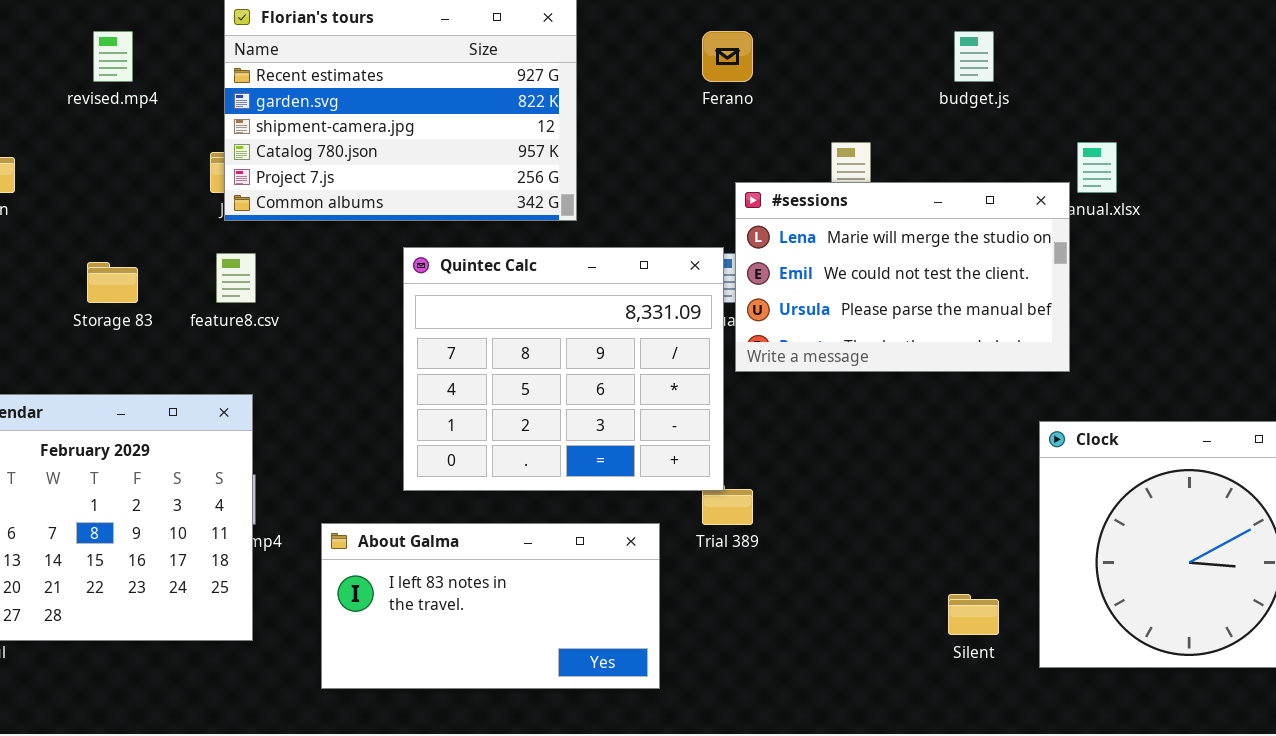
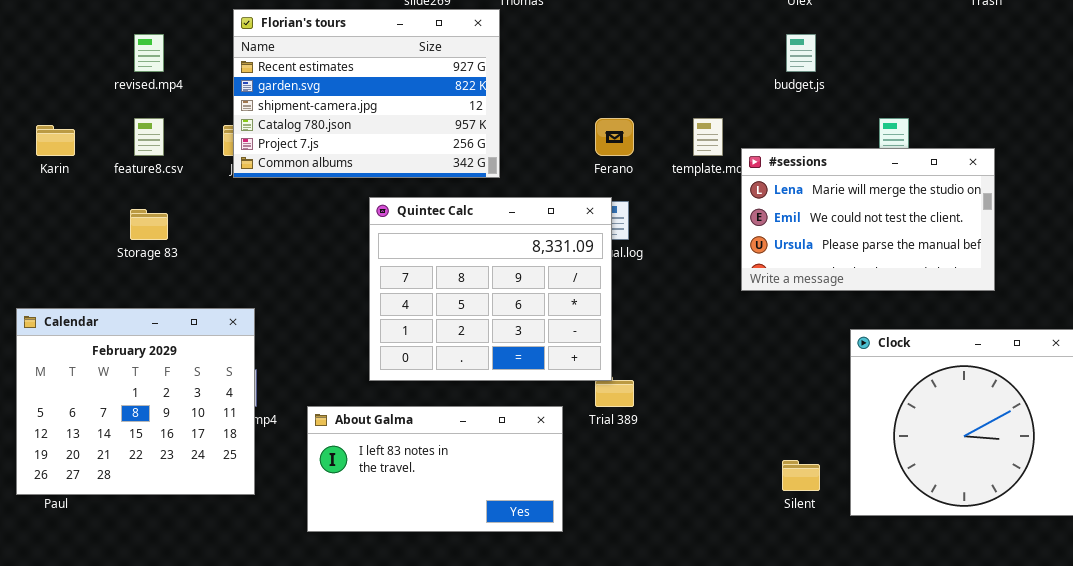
Ferano: [702,31,753,82] -> [595,118,634,156], moved
#sessions: [735,182,1070,372] -> [741,148,995,291], moved
feature8.csv: [216,253,256,303] -> [134,118,164,156], moved

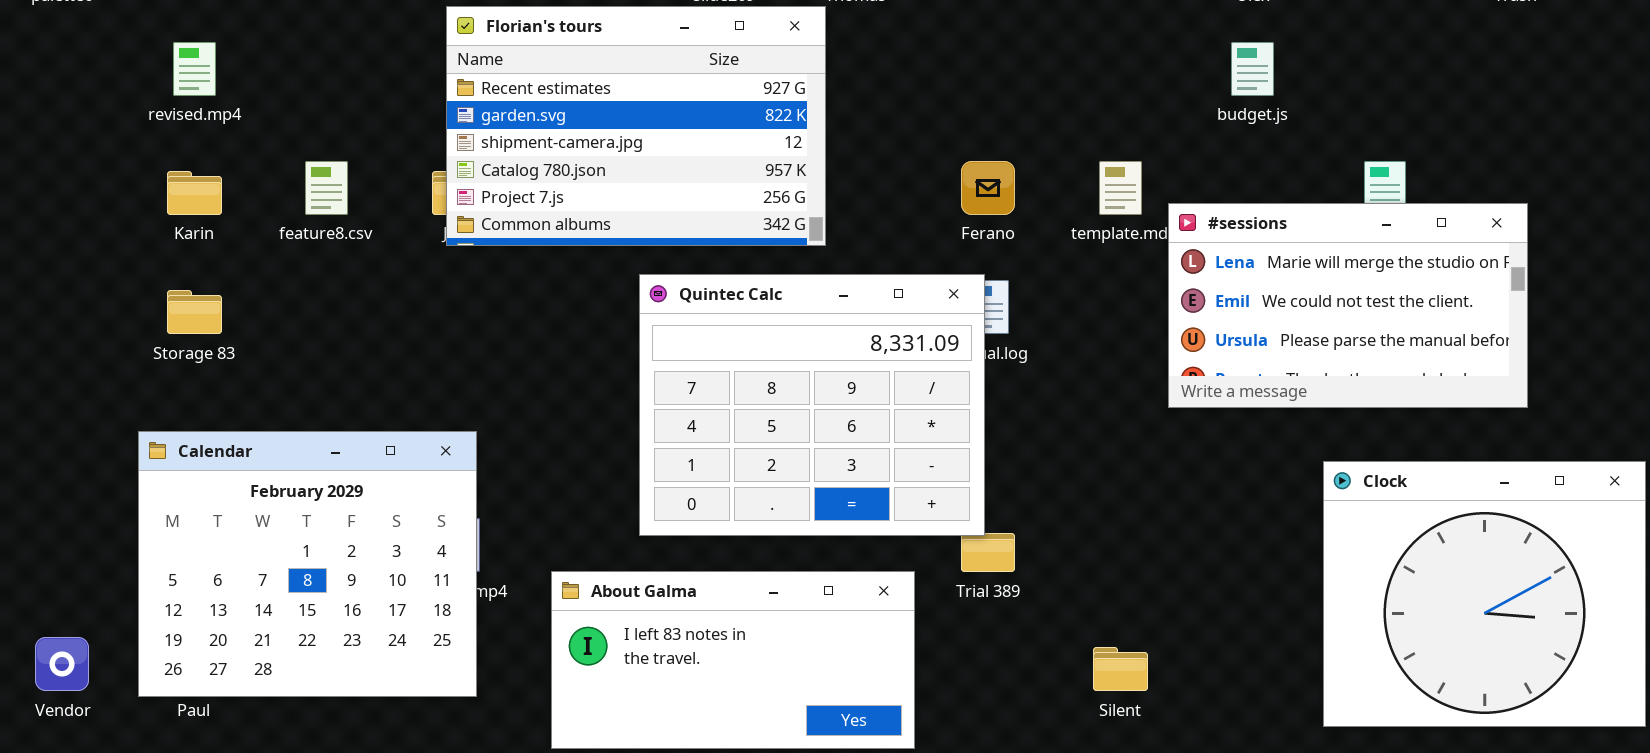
revised.mp4: [134,34,164,72] -> [173,42,216,96], moved
Storage 83: [130,209,168,240] -> [167,290,222,334], moved
Silent: [782,460,820,491] -> [1093,647,1148,691], moved

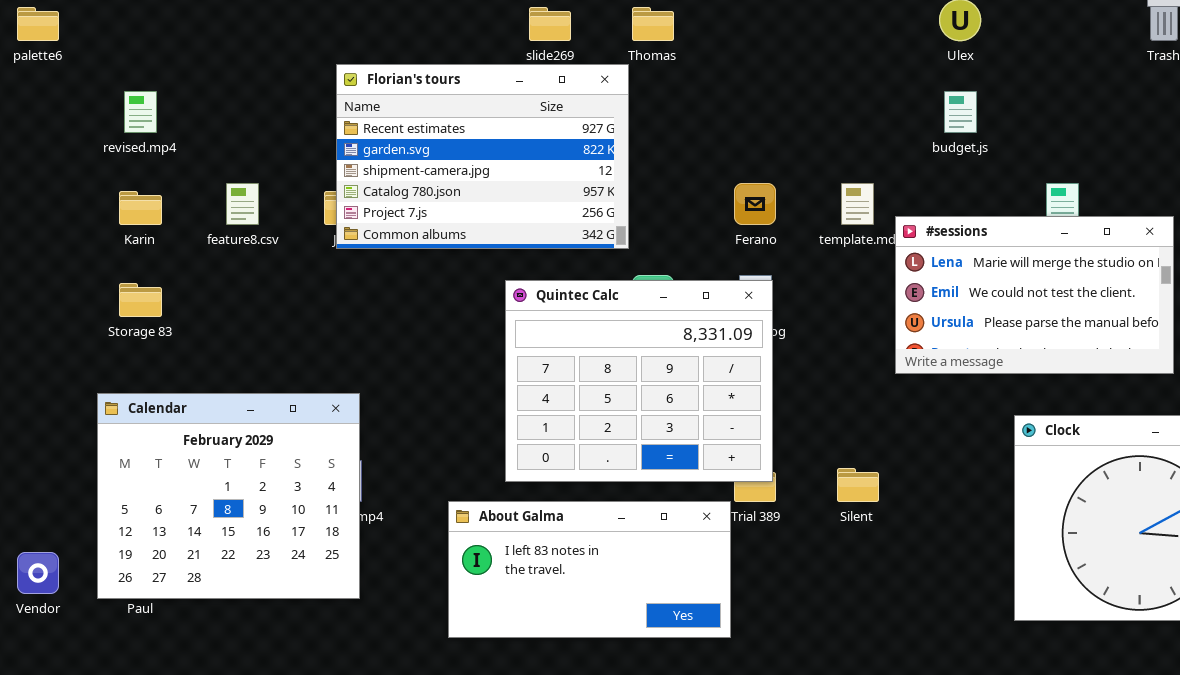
Quintec Calc: [639,274,985,536] -> [505,280,773,482], moved
About Galma: [551,571,915,749] -> [448,501,731,638], moved
Silent: [1093,647,1148,691] -> [837,468,879,502], moved

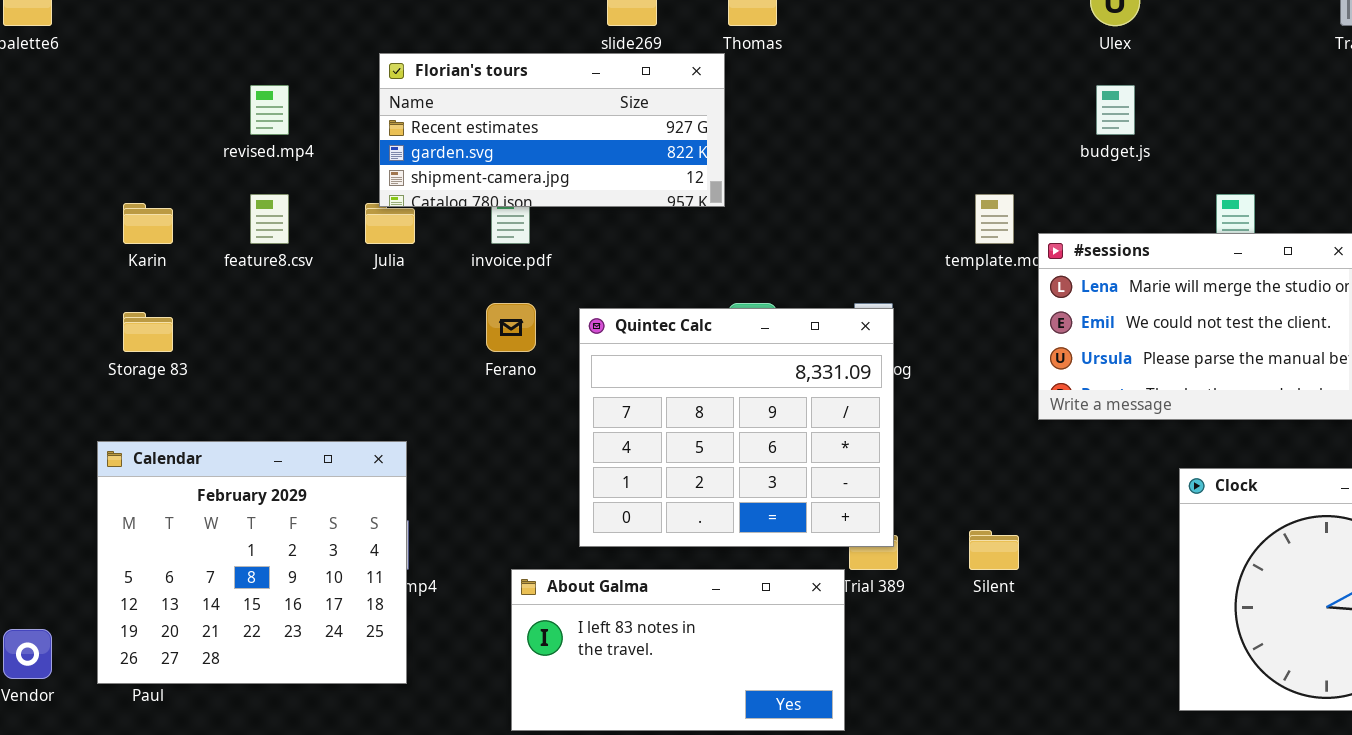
Florian's tours: [336,64,629,249] -> [379,53,725,207], resized
revised.mp4: [124,91,157,133] -> [250,85,289,135], moved
Ferano: [734,183,776,225] -> [486,303,536,352], moved

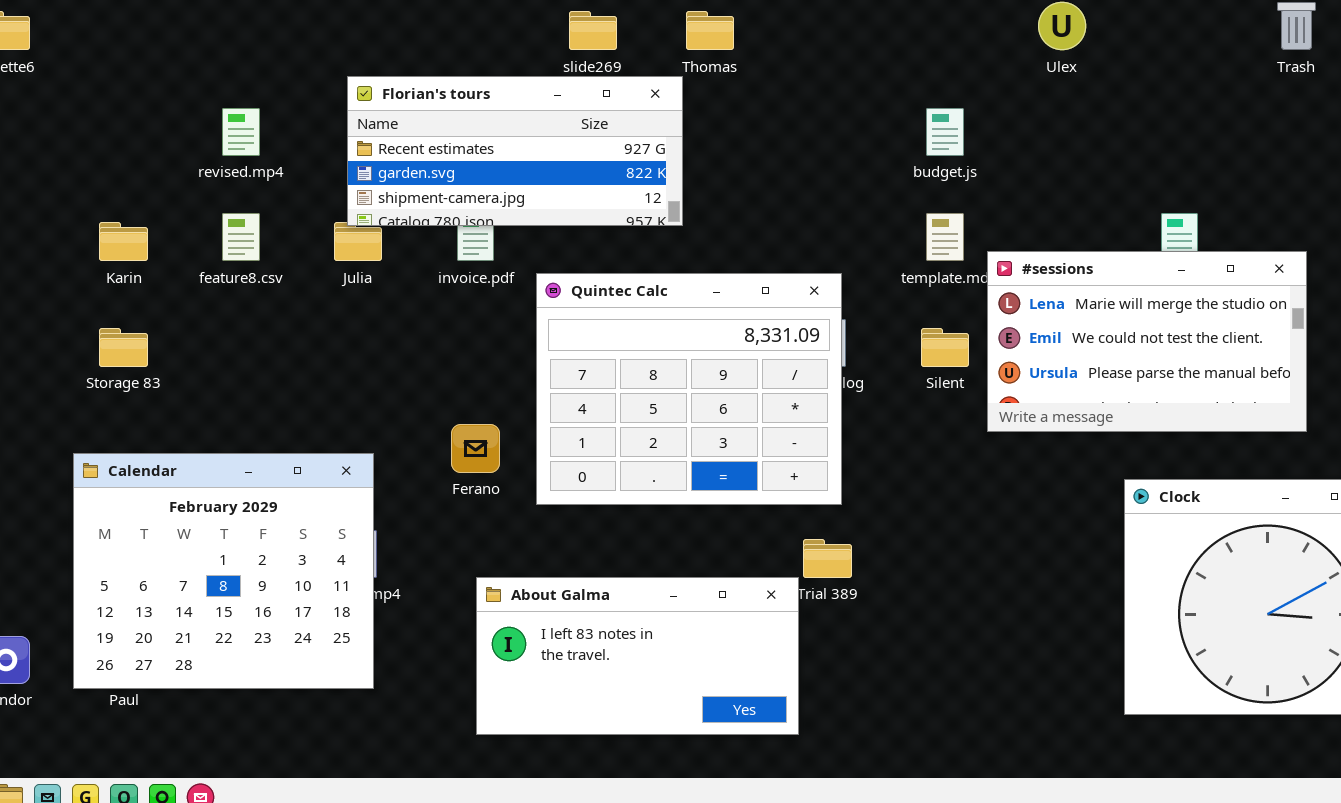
budget.js: [1096,85,1135,135] -> [926,108,964,156], moved
Ferano: [486,303,536,352] -> [451,424,500,473], moved
Quintec Calc: [579,308,894,547] -> [536,273,842,505], moved
Silent: [969,530,1019,570] -> [921,328,969,367], moved

